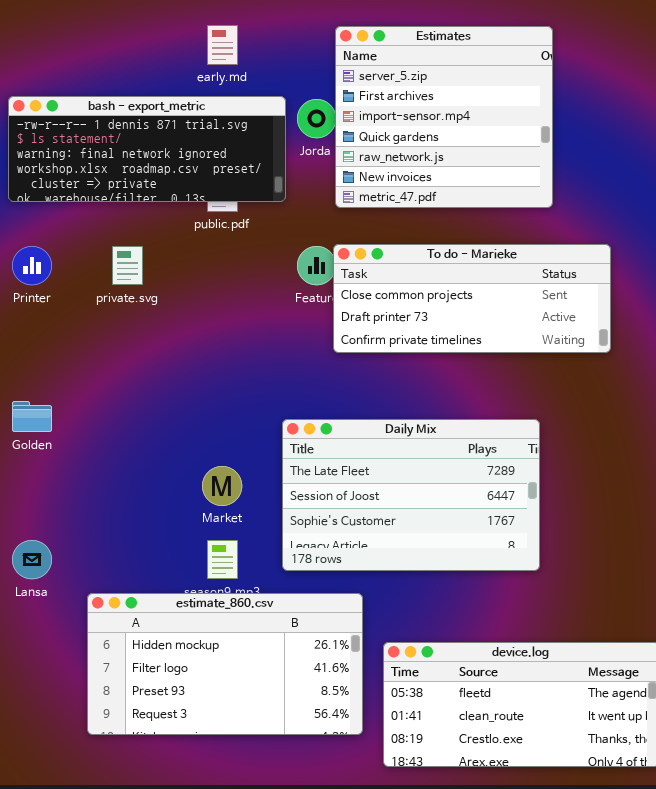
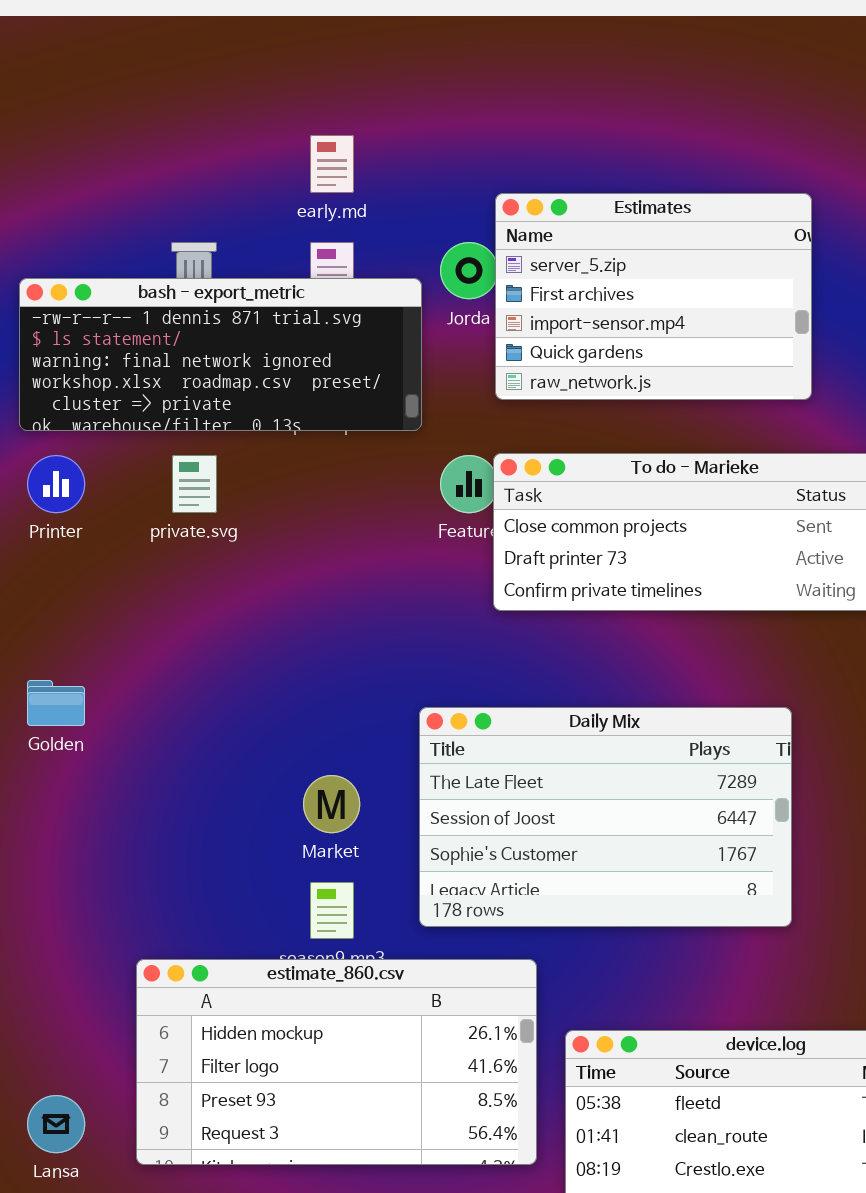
Estimates: [335,26,553,208] -> [495,193,812,400], resized
bash - export_metric: [8,96,286,202] -> [19,278,422,431], moved
Lansa: [12,540,52,579] -> [27,1095,85,1153], moved

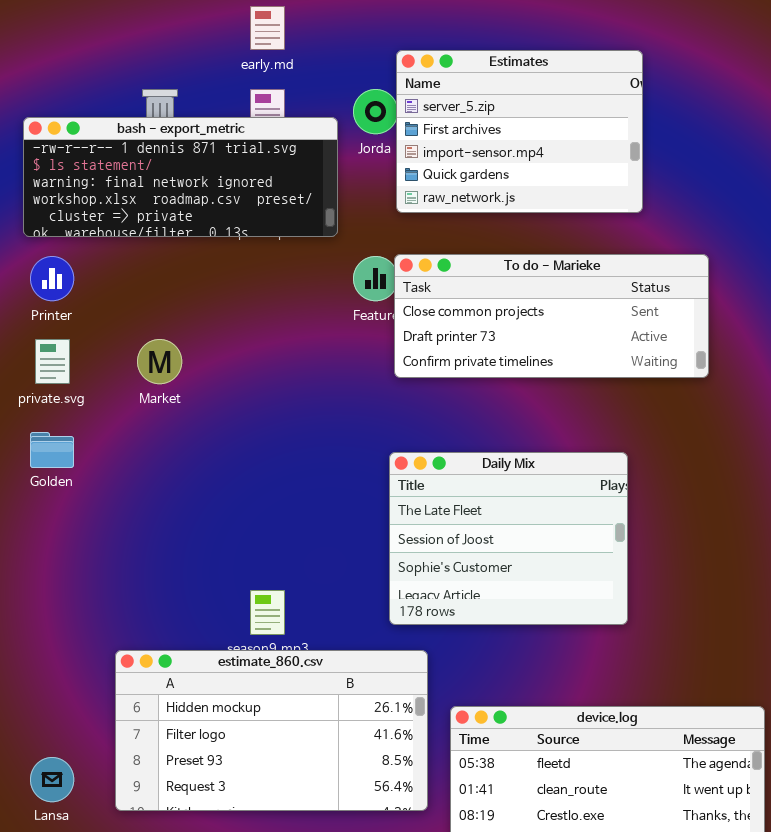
private.svg: [172,455,217,513] -> [35,339,70,384], moved
Daily Mix: [419,707,792,927] -> [389,452,628,625], resized
Market: [303,775,360,833] -> [137,339,182,384], moved

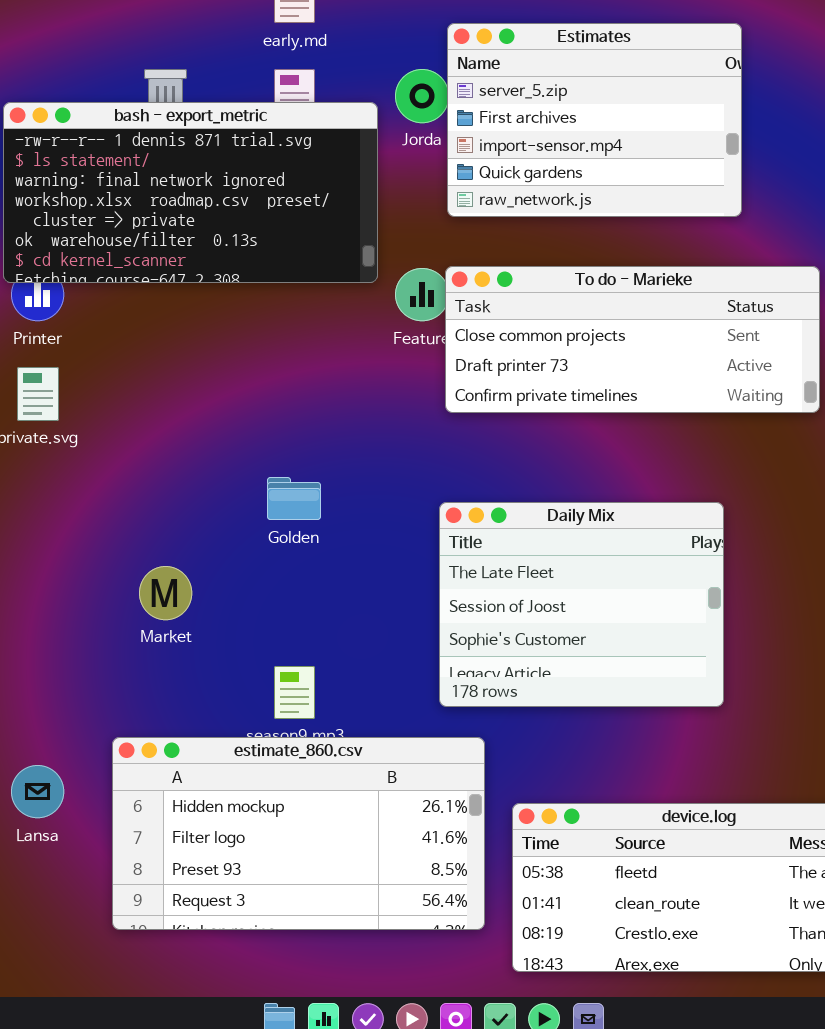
bash - export_metric: [23,117,338,237] -> [3,102,378,283], resized
Market: [137,339,182,384] -> [139,566,192,620], moved
Golden: [30,432,74,468] -> [267,477,321,520], moved
Lansa: [30,757,74,802] -> [11,765,64,818], moved

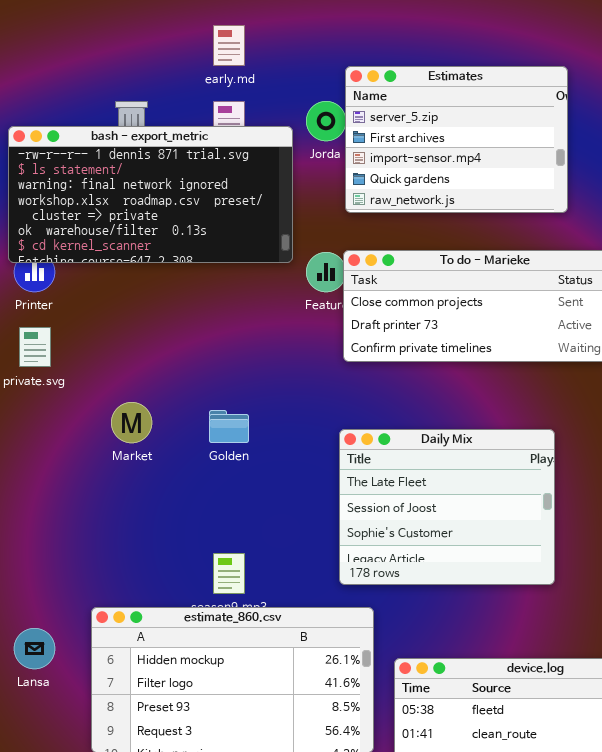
Market: [139,566,192,620] -> [111,402,152,443], moved

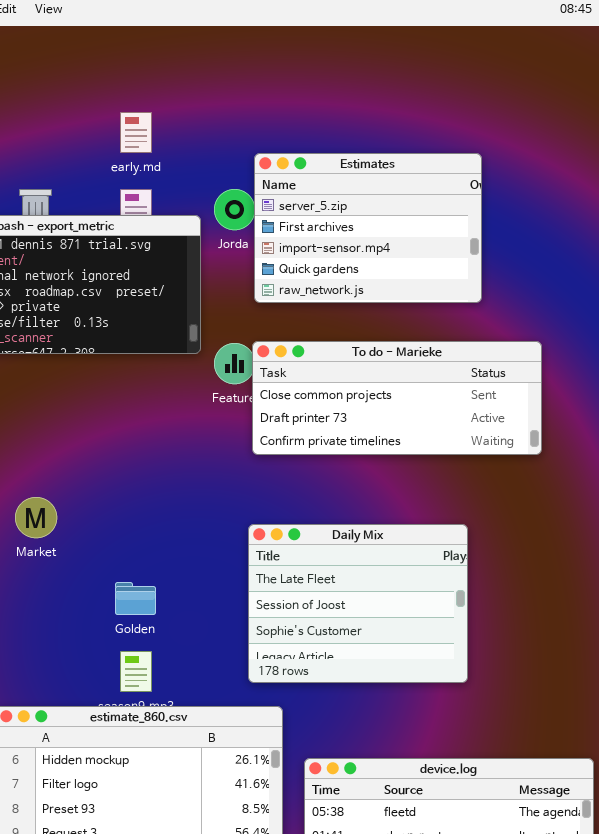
Golden: [209,410,249,443] -> [115,582,156,615], moved

